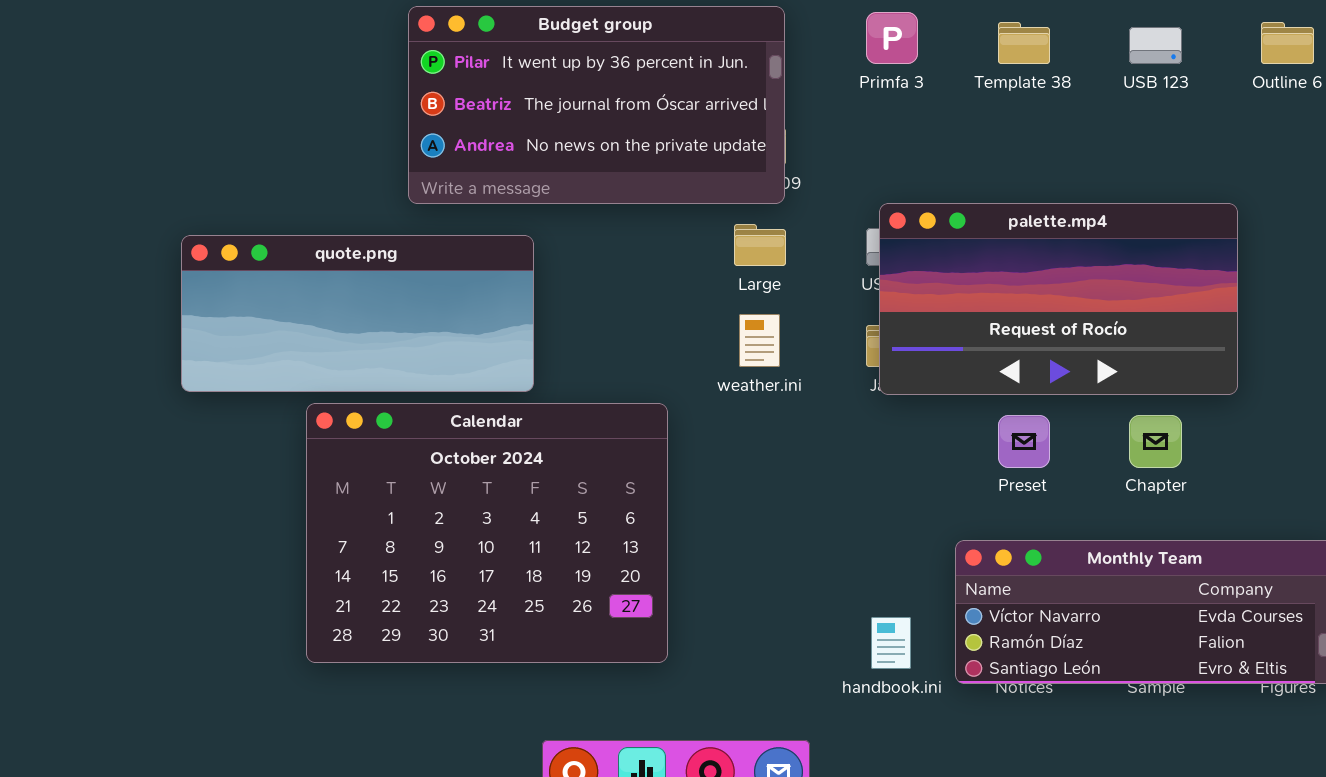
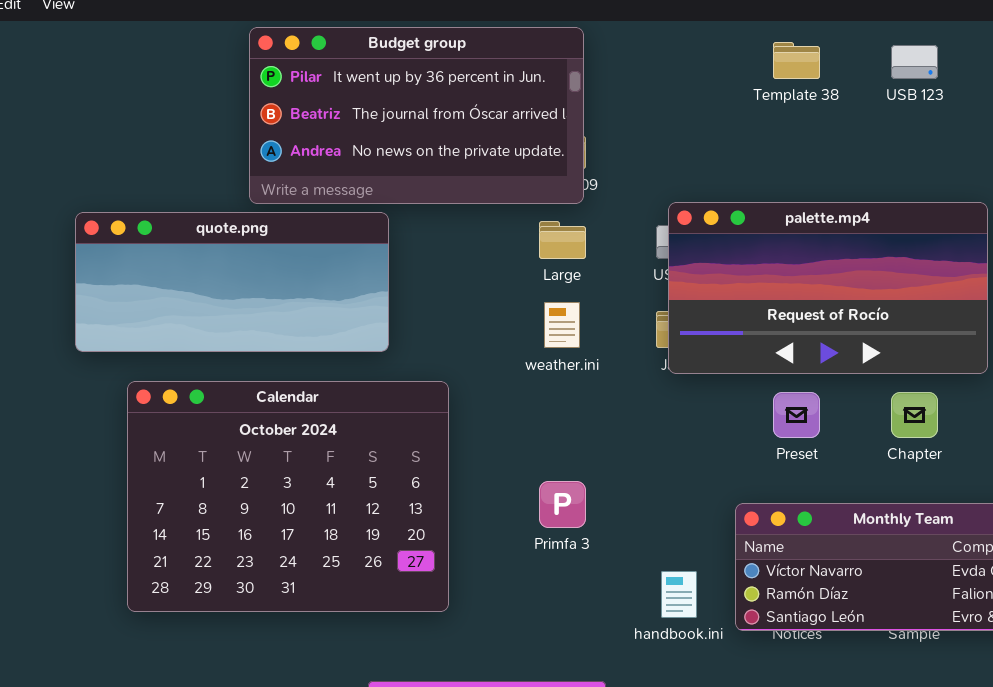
Primfa 3: [866,12,918,64] -> [539,481,586,528], moved
quote.png: [181,235,534,392] -> [75,212,389,352], moved
Calendar: [306,403,668,663] -> [127,381,449,612], moved

